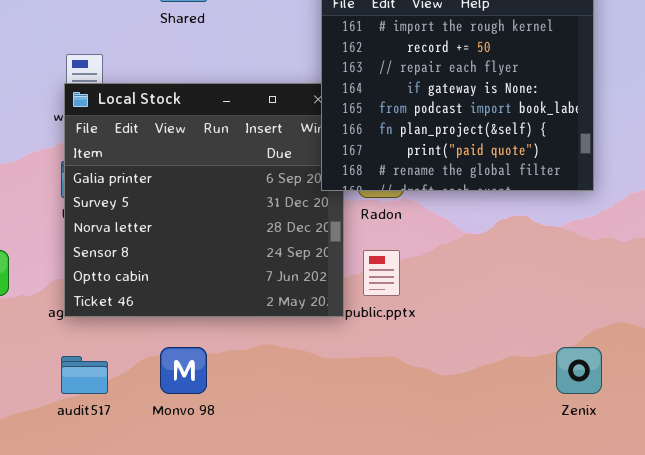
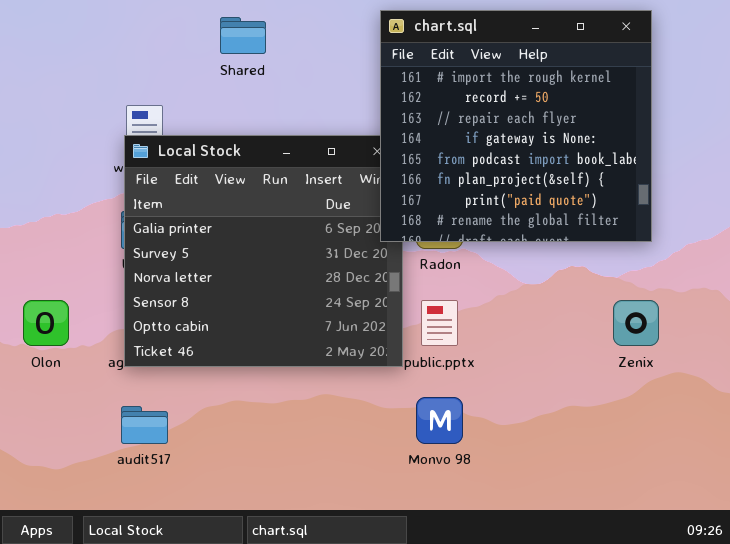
Monvo 98: [160,347,207,394] -> [416,397,463,444], moved
Zenix: [556,347,602,394] -> [613,300,659,346], moved

